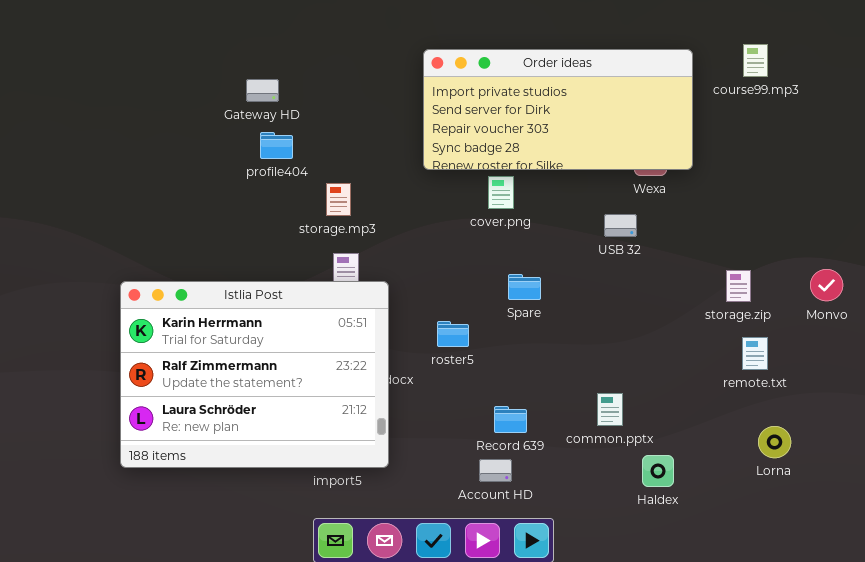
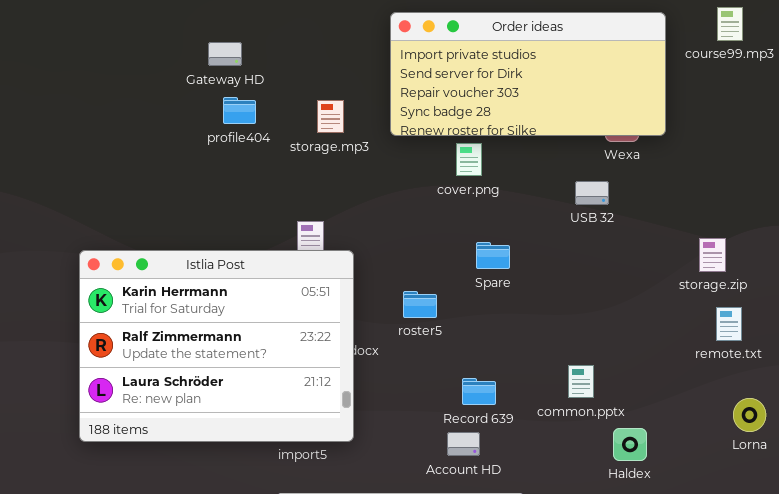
storage.mp3: [326,183,351,216] -> [317,100,344,133], moved

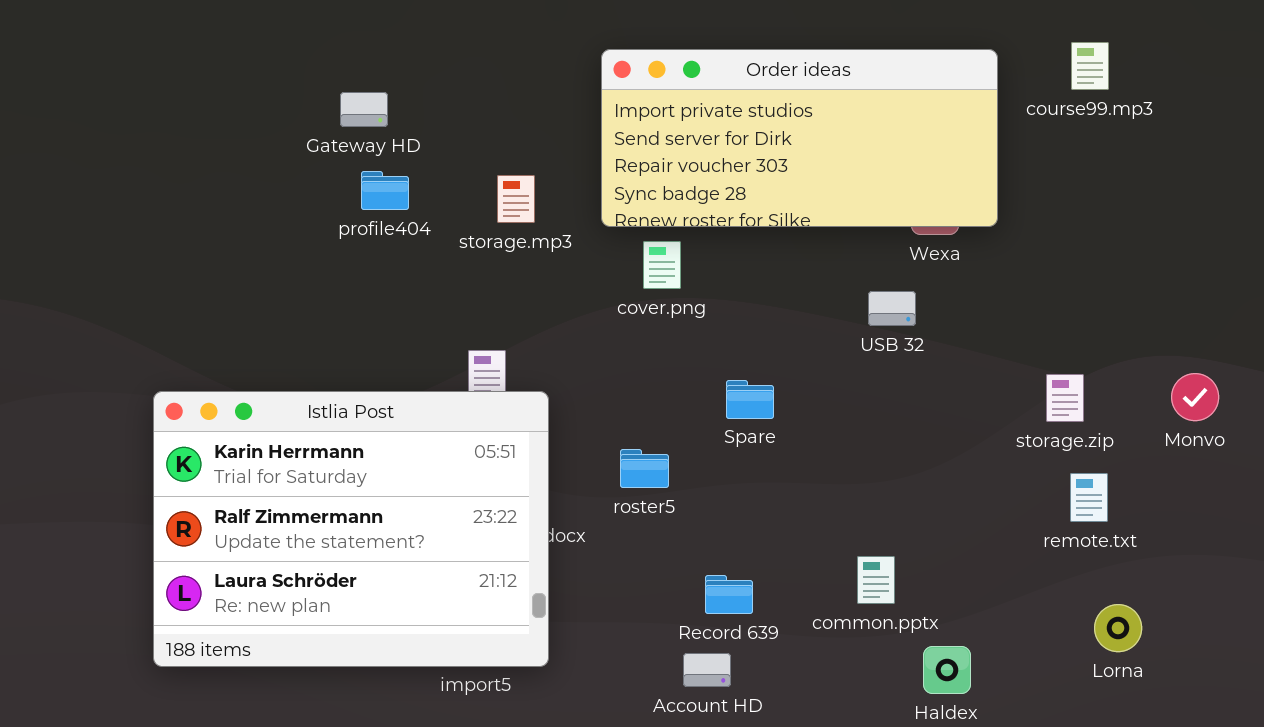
cover.png: [456,143,482,176] -> [643,241,681,289], moved

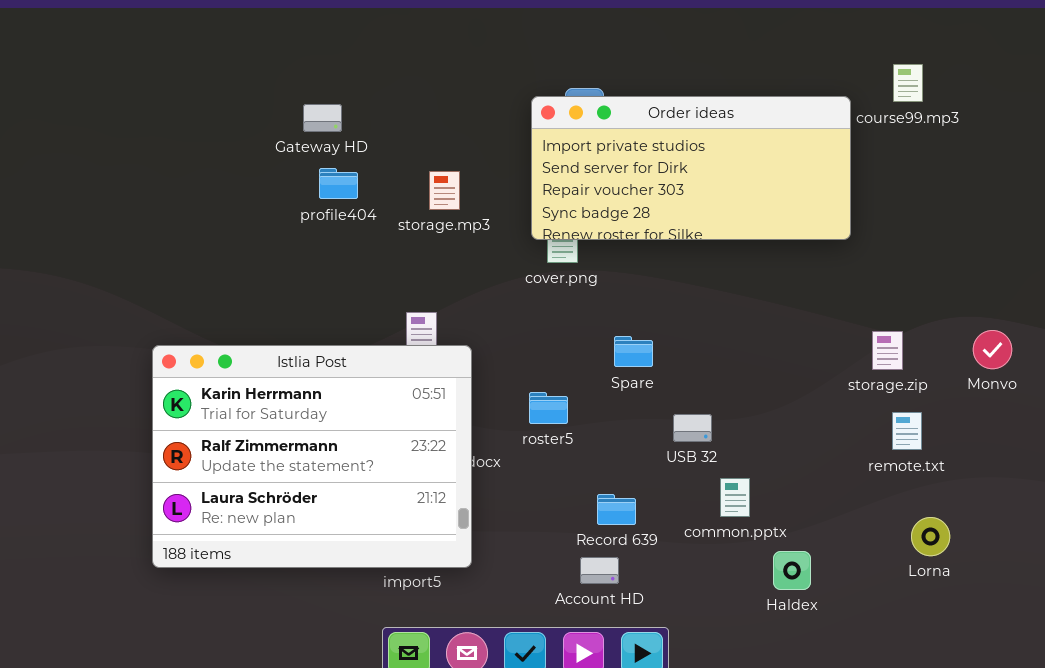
Order ideas: [601,49,998,227] -> [531,96,851,240], moved
USB 32: [868,291,916,326] -> [673,414,712,442], moved

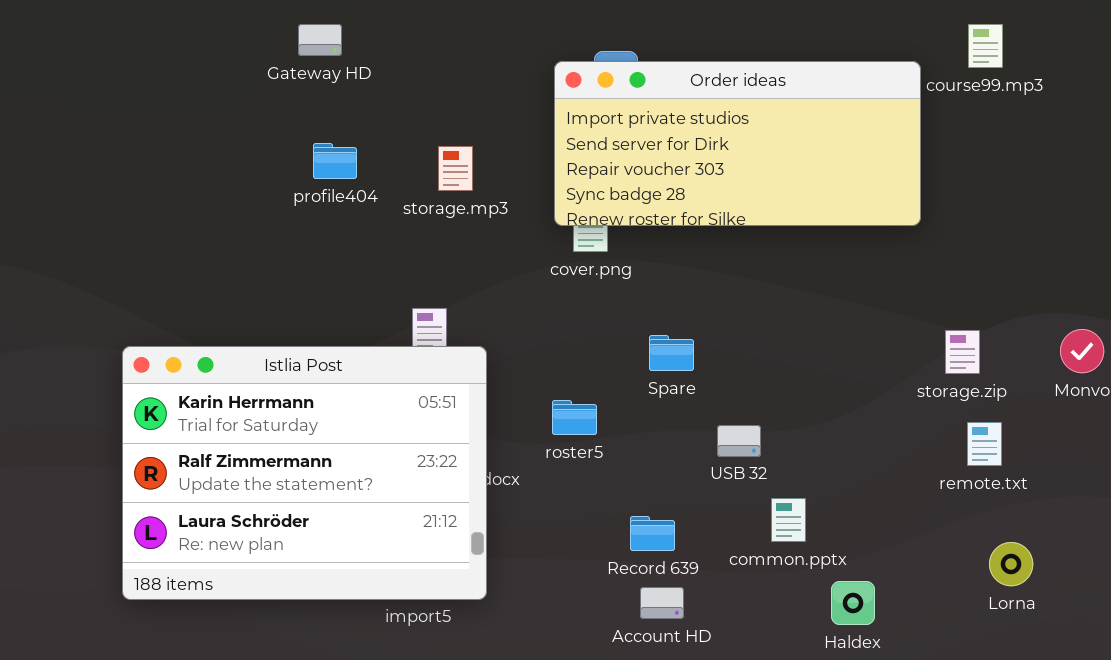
Gateway HD: [303,104,342,132] -> [298,24,342,56], moved
Account HD: [580,557,619,584] -> [640,587,684,619], moved

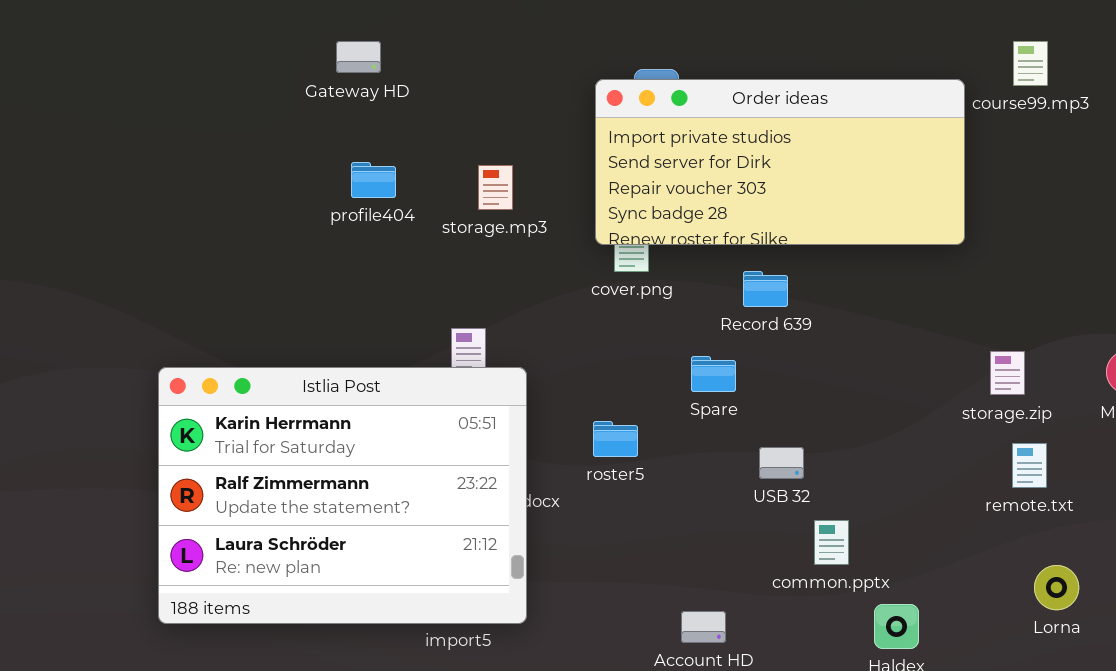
Record 639: [630,516,675,551] -> [743,271,788,307], moved

